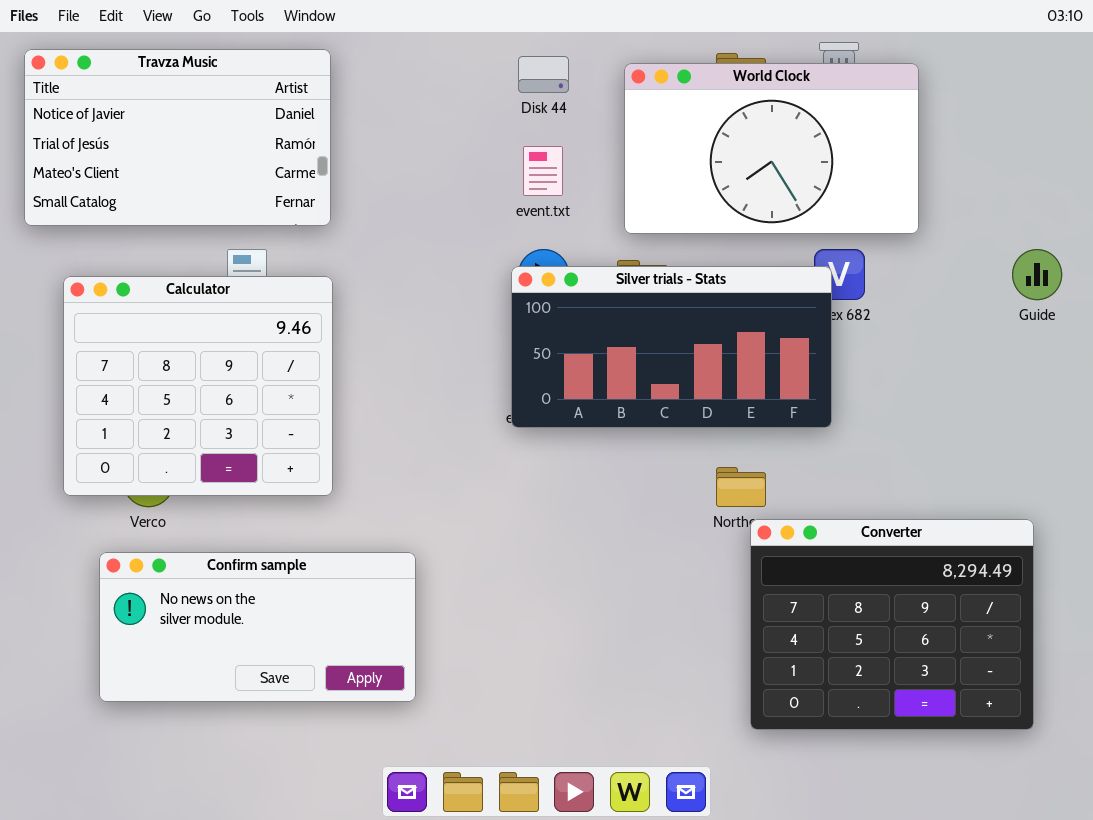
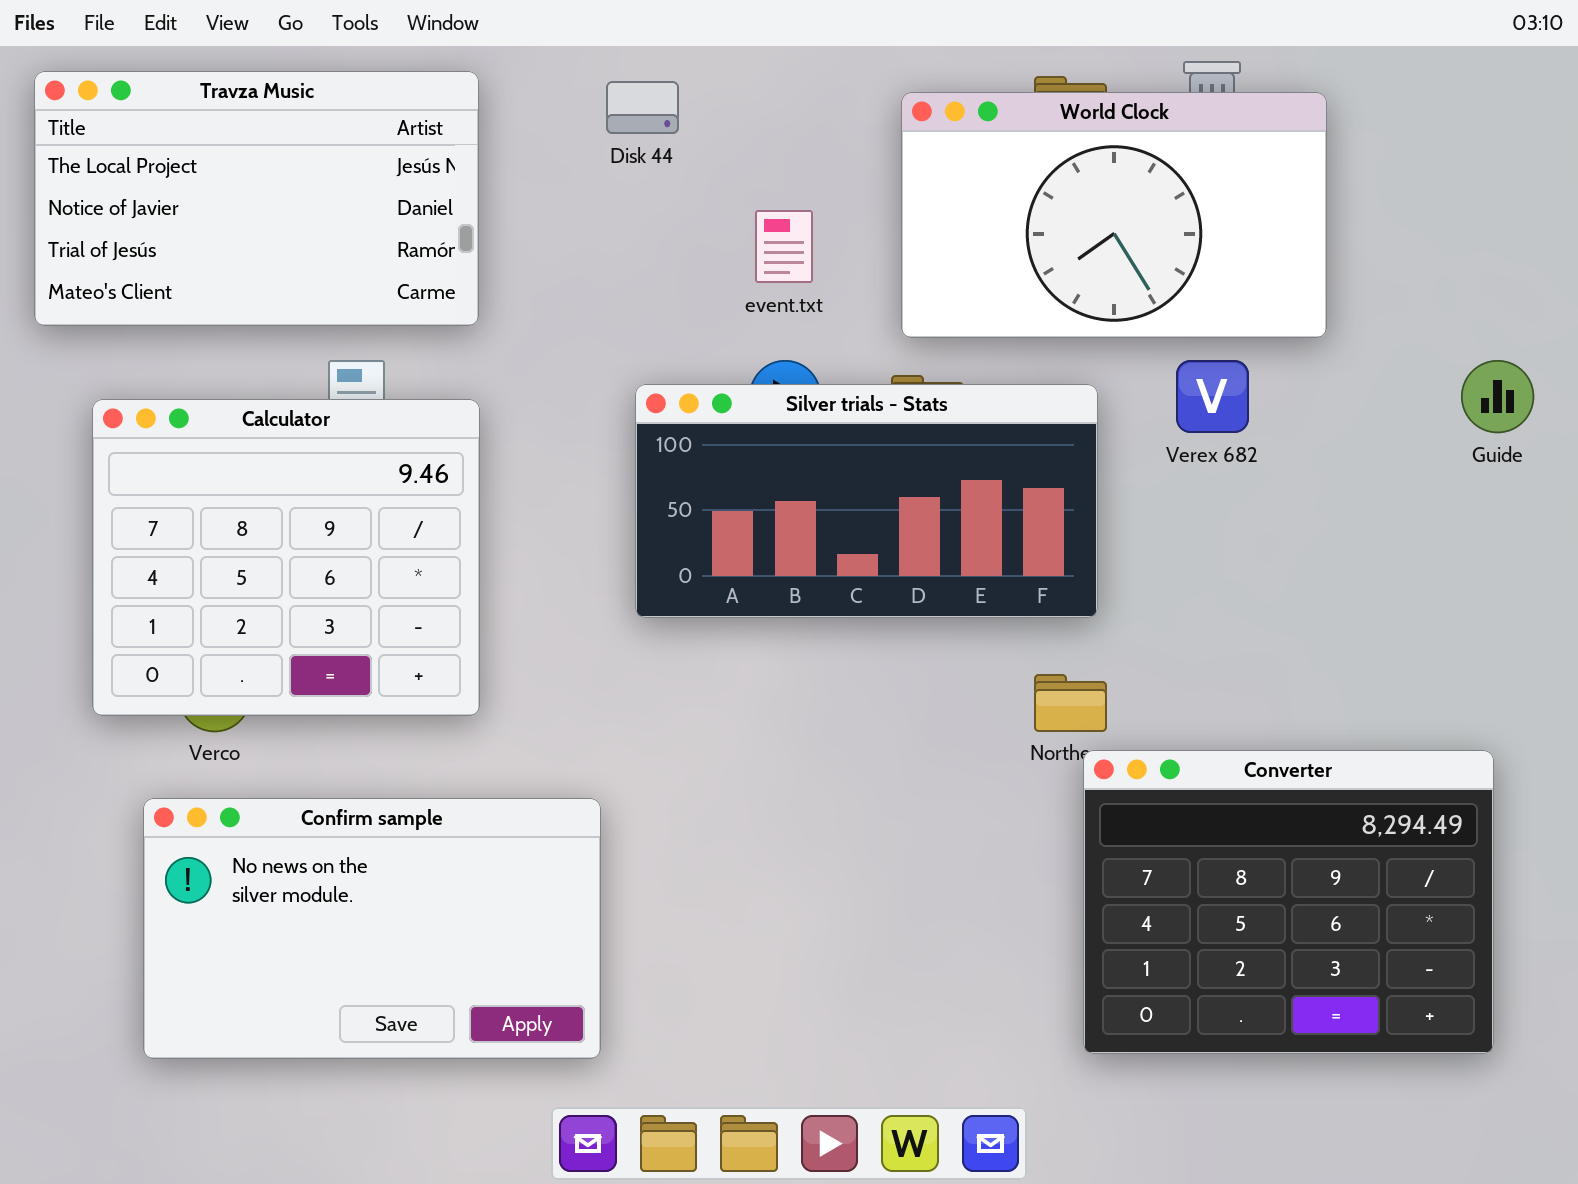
Travza Music: [24,49,331,226] -> [34,71,479,326], scrolled up 1 row
Disk 44: [518,56,569,93] -> [606,81,679,134], moved
Silver trials - Stats: [511,266,832,428] -> [635,384,1098,618], moved
Confirm sample: [99,552,416,702] -> [143,798,601,1059], resized

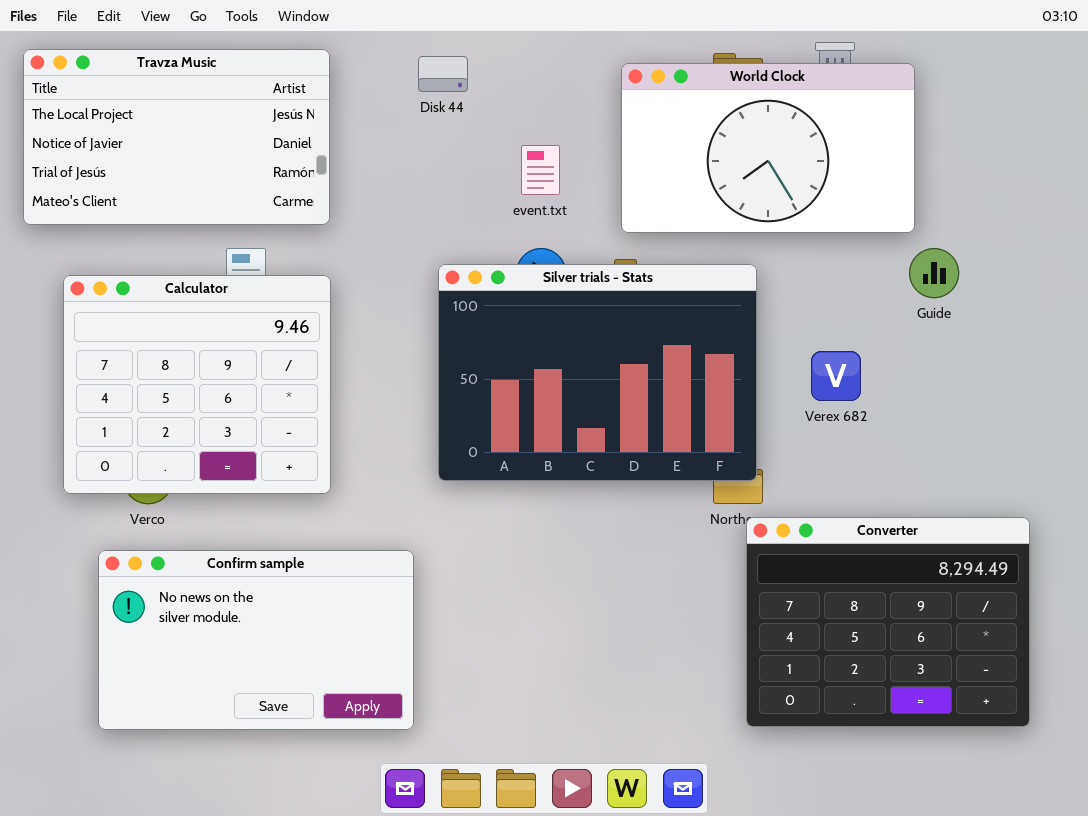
Verex 682: [1176,360,1249,433] -> [811,351,861,401], moved
Guide: [1461,360,1534,433] -> [909,248,959,298], moved
Silver trials - Stats: [635,384,1098,618] -> [438,264,757,481], resized

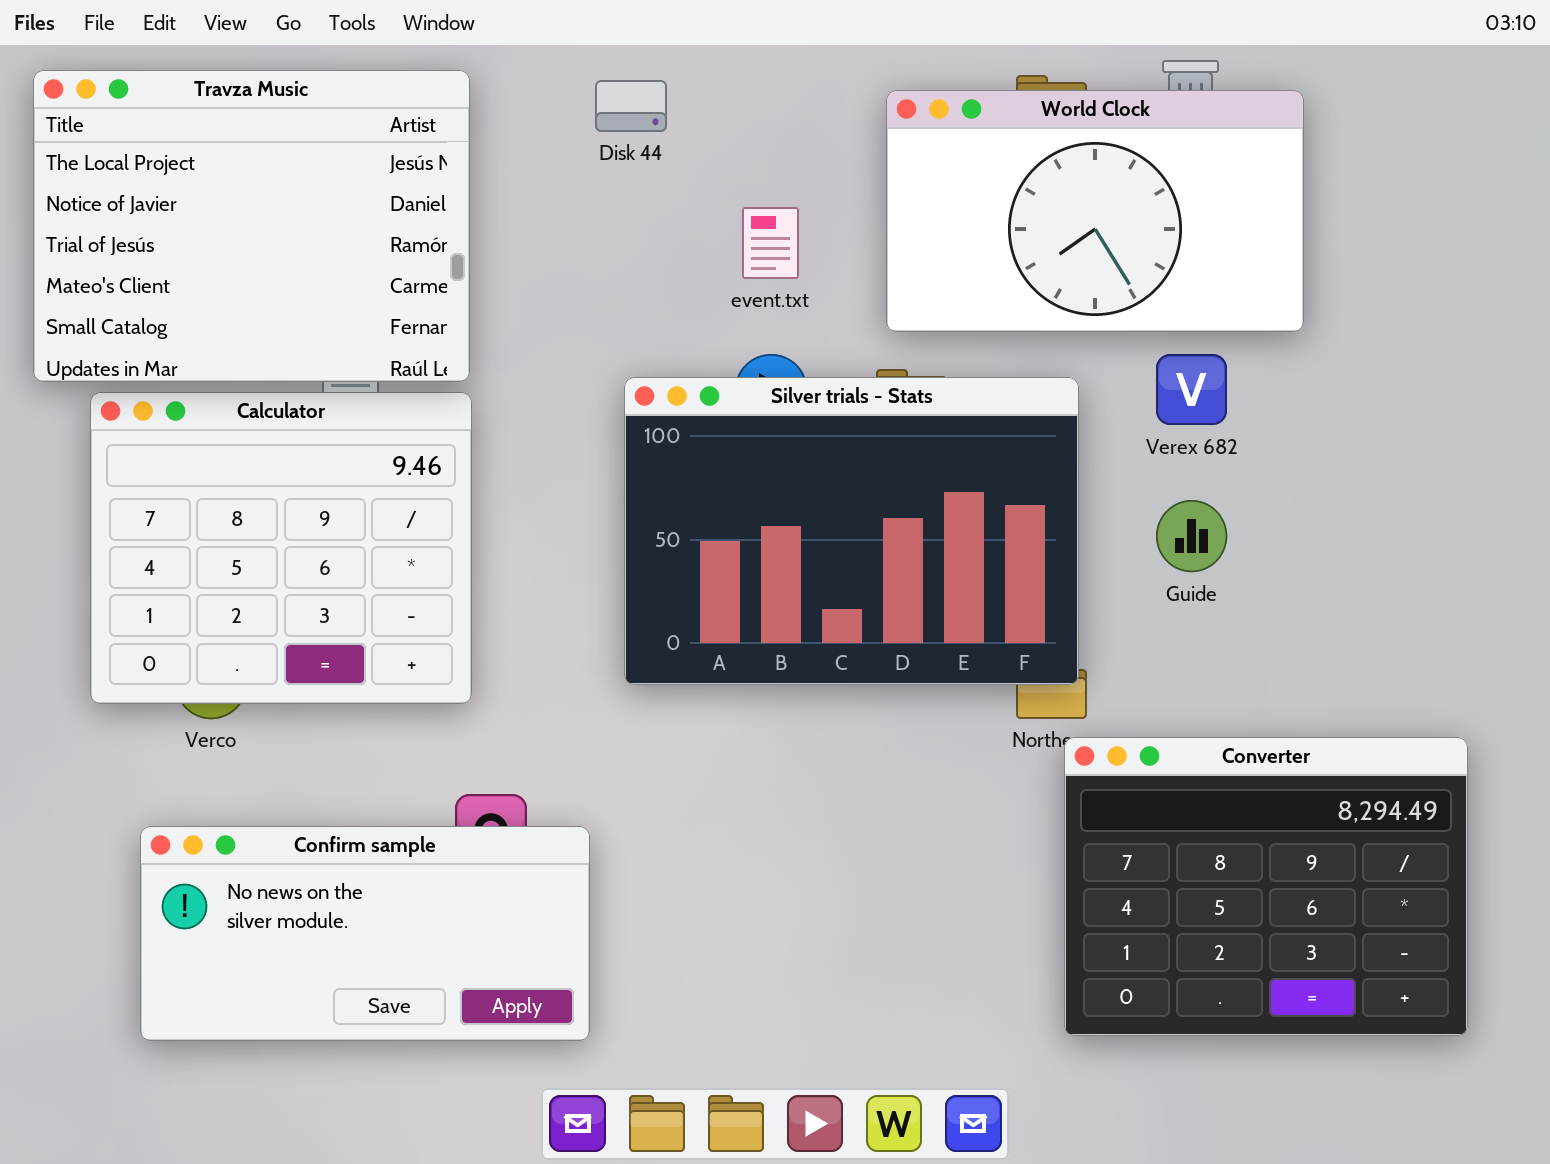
Travza Music: [23,49,330,225] -> [33,70,470,382], resized
Guide: [909,248,959,298] -> [1156,500,1227,572], moved
Verex 682: [811,351,861,401] -> [1156,354,1227,425], moved
Confirm sample: [98,550,414,730] -> [140,826,590,1041], resized

